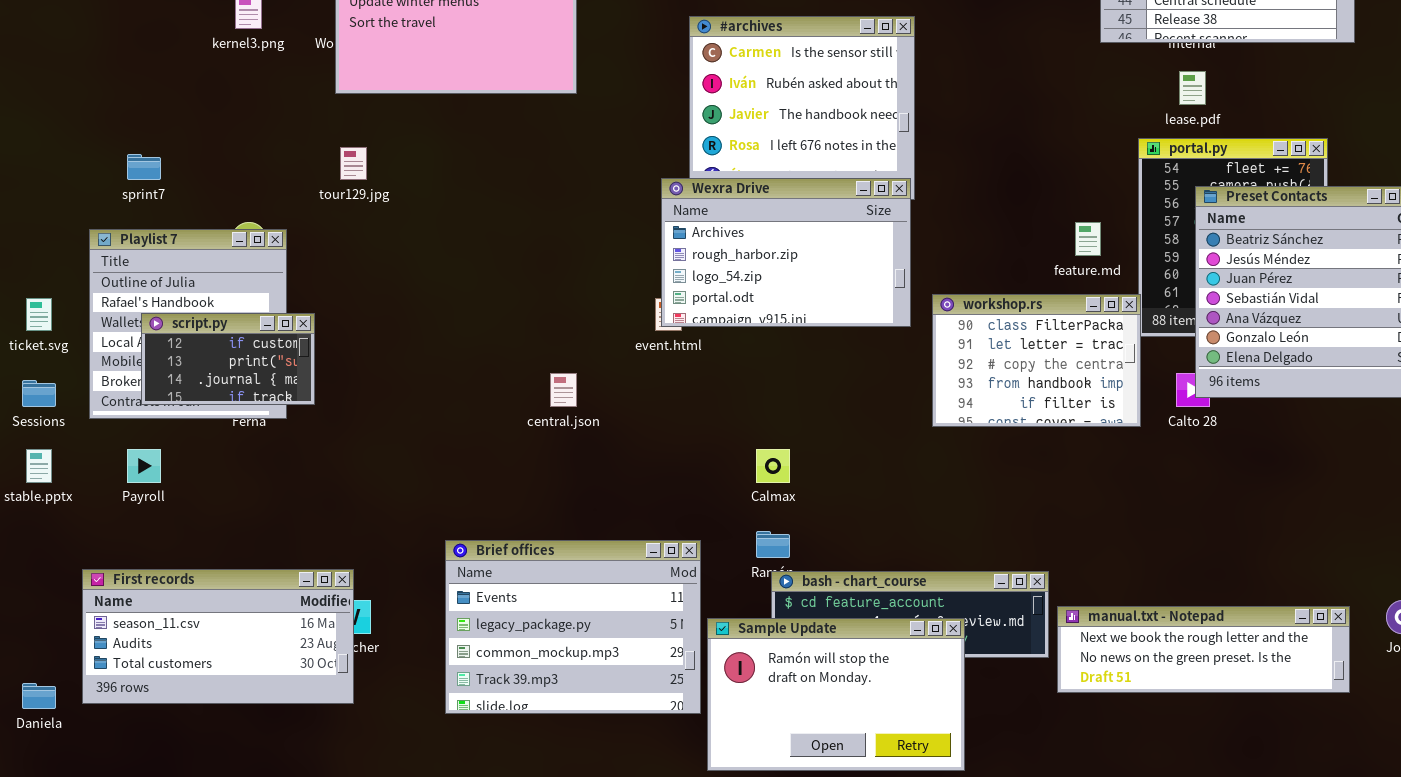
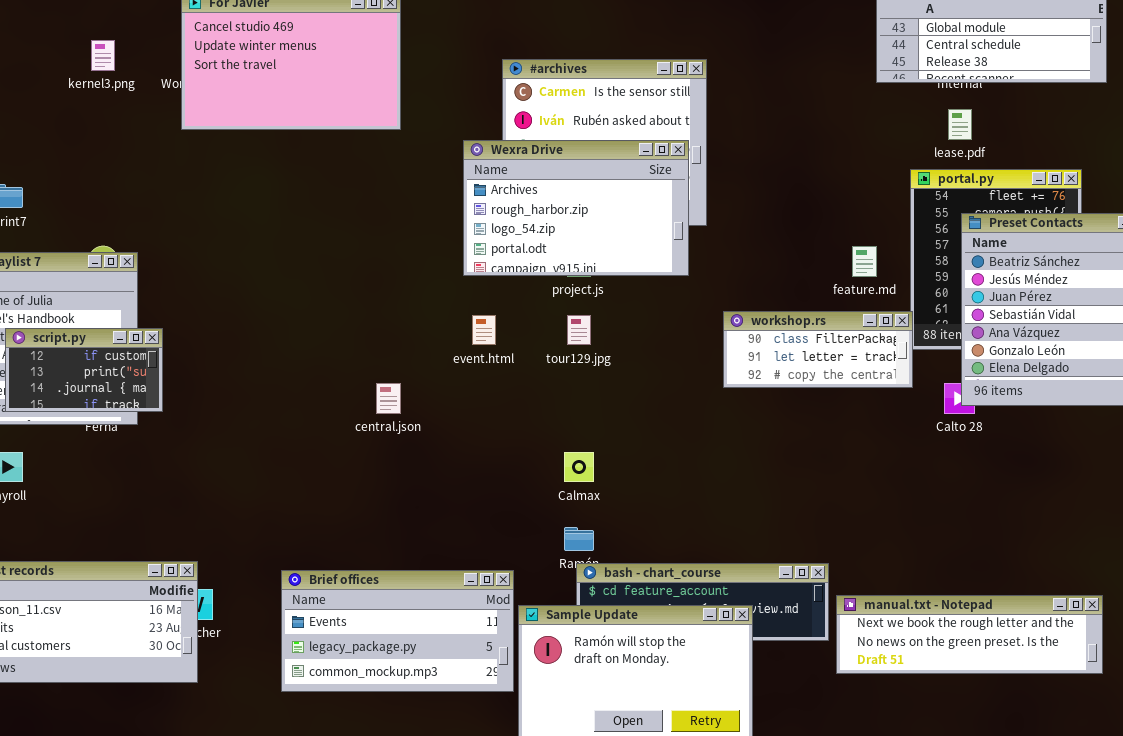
tour129.jpg: [340,147,367,180] -> [567,315,591,345], moved
Wexra Drive: [661,178,911,327] -> [463,140,689,276], moved
workshop.rs: [932,294,1141,427] -> [723,311,913,388], resized
Brief offices: [445,540,701,714] -> [281,570,514,692], resized

